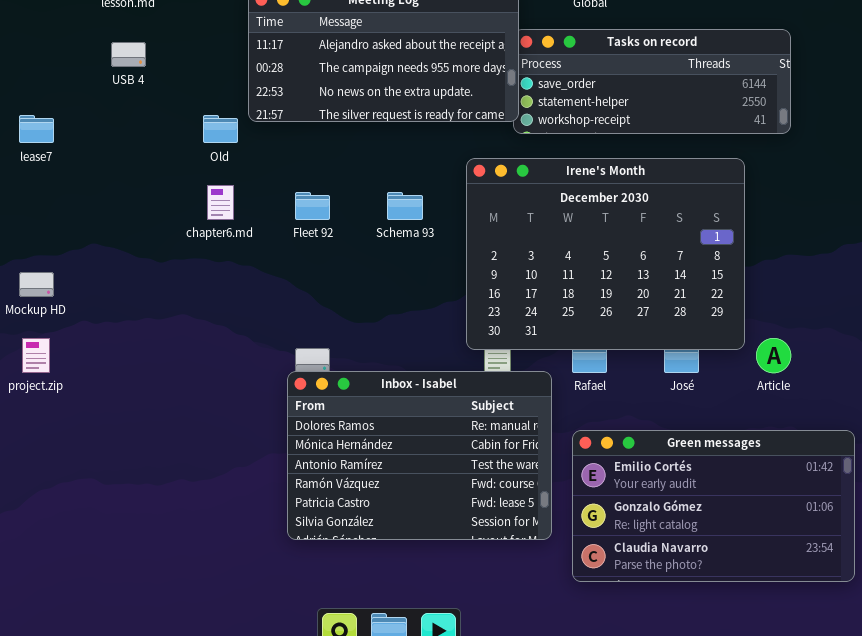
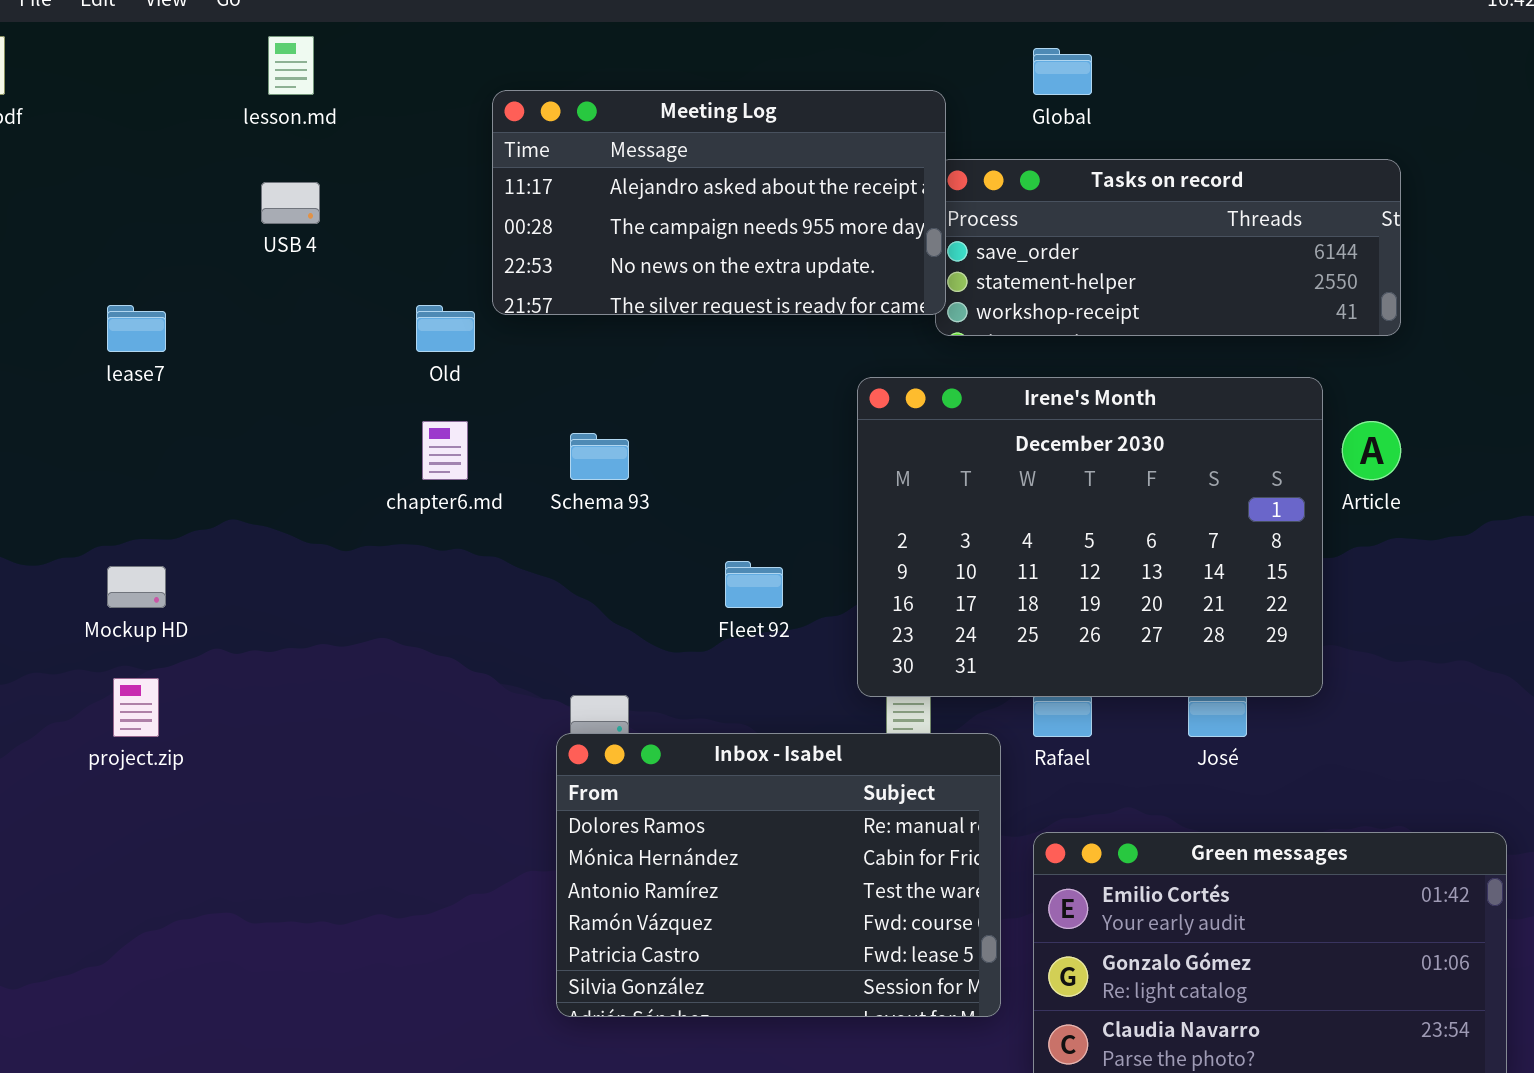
Fleet 92: [295,192,330,220] -> [725,561,783,608], moved
Schema 93: [387,192,423,220] -> [570,433,629,480], moved
Article: [756,338,791,373] -> [1342,421,1401,480], moved

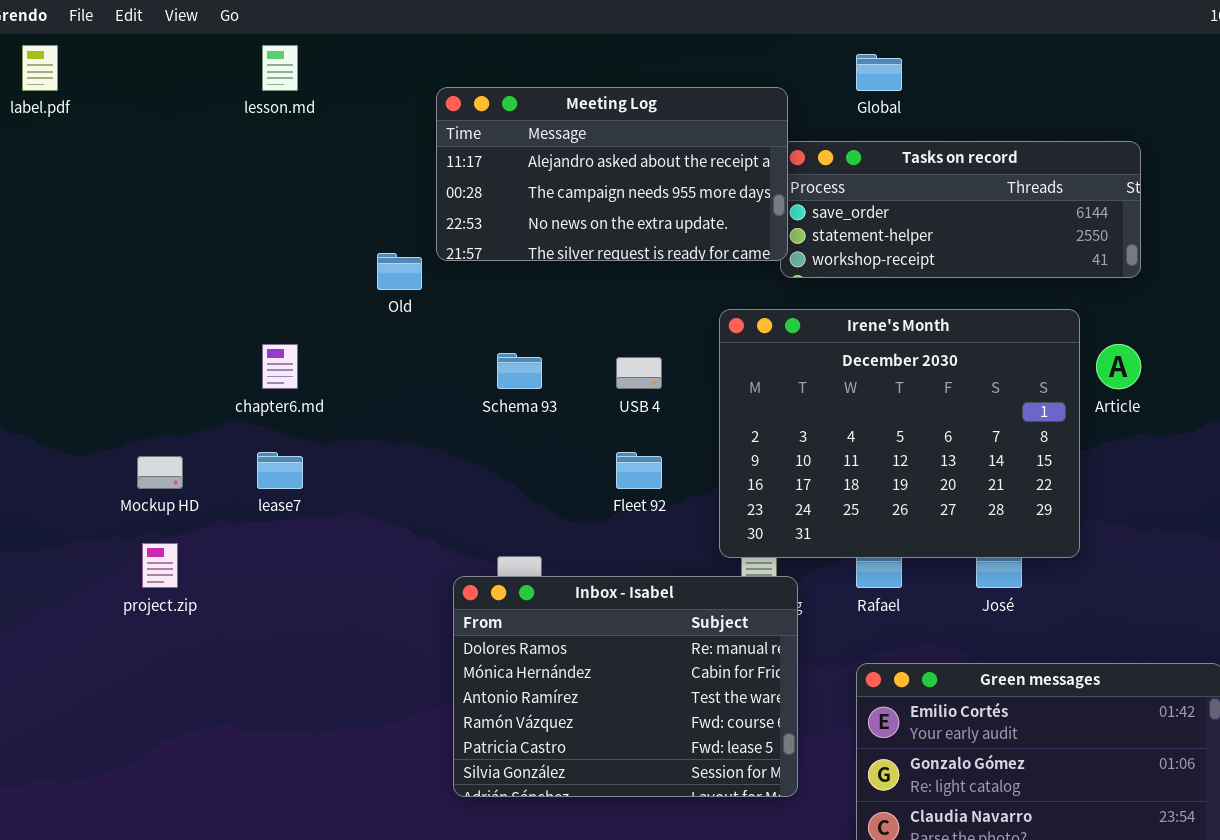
USB 4: [261,182,320,224] -> [616,357,662,389], moved
lease7: [107,305,166,352] -> [257,452,303,489], moved
chapter6.md: [422,421,468,480] -> [262,344,298,389], moved
Inbox - Isabel: [556,733,1001,1017] -> [453,576,798,797], moved

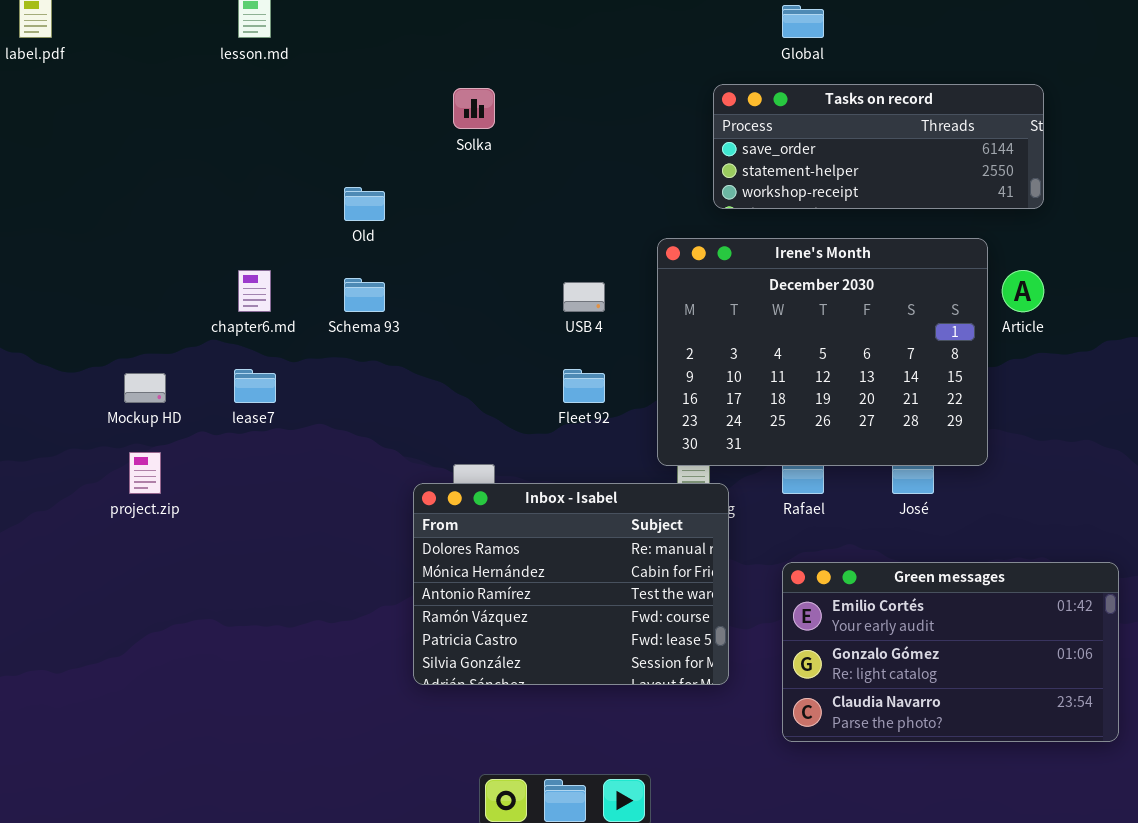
Meeting Log: [436,87,788,261] -> none, closed
Schema 93: [497,353,542,389] -> [344,278,385,312], moved

